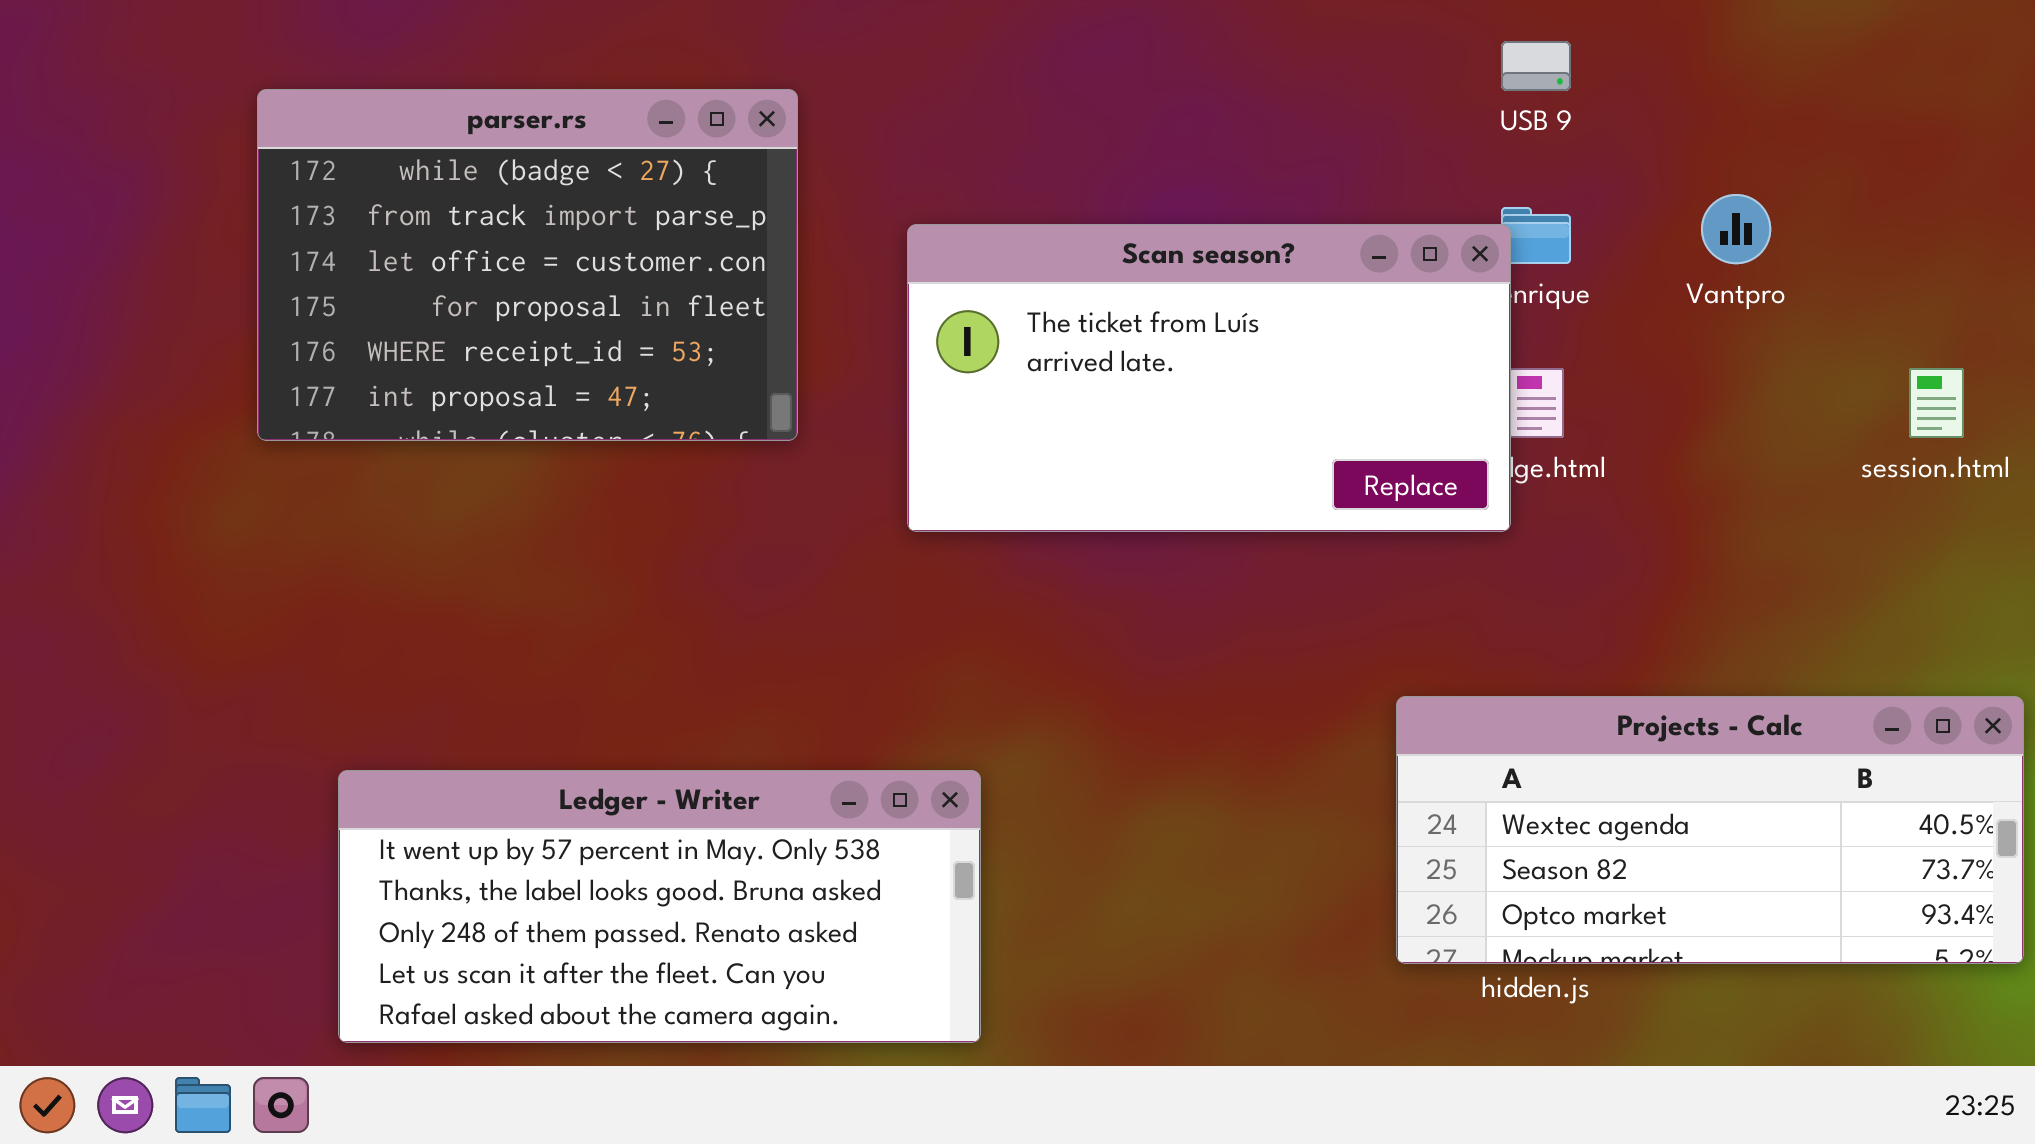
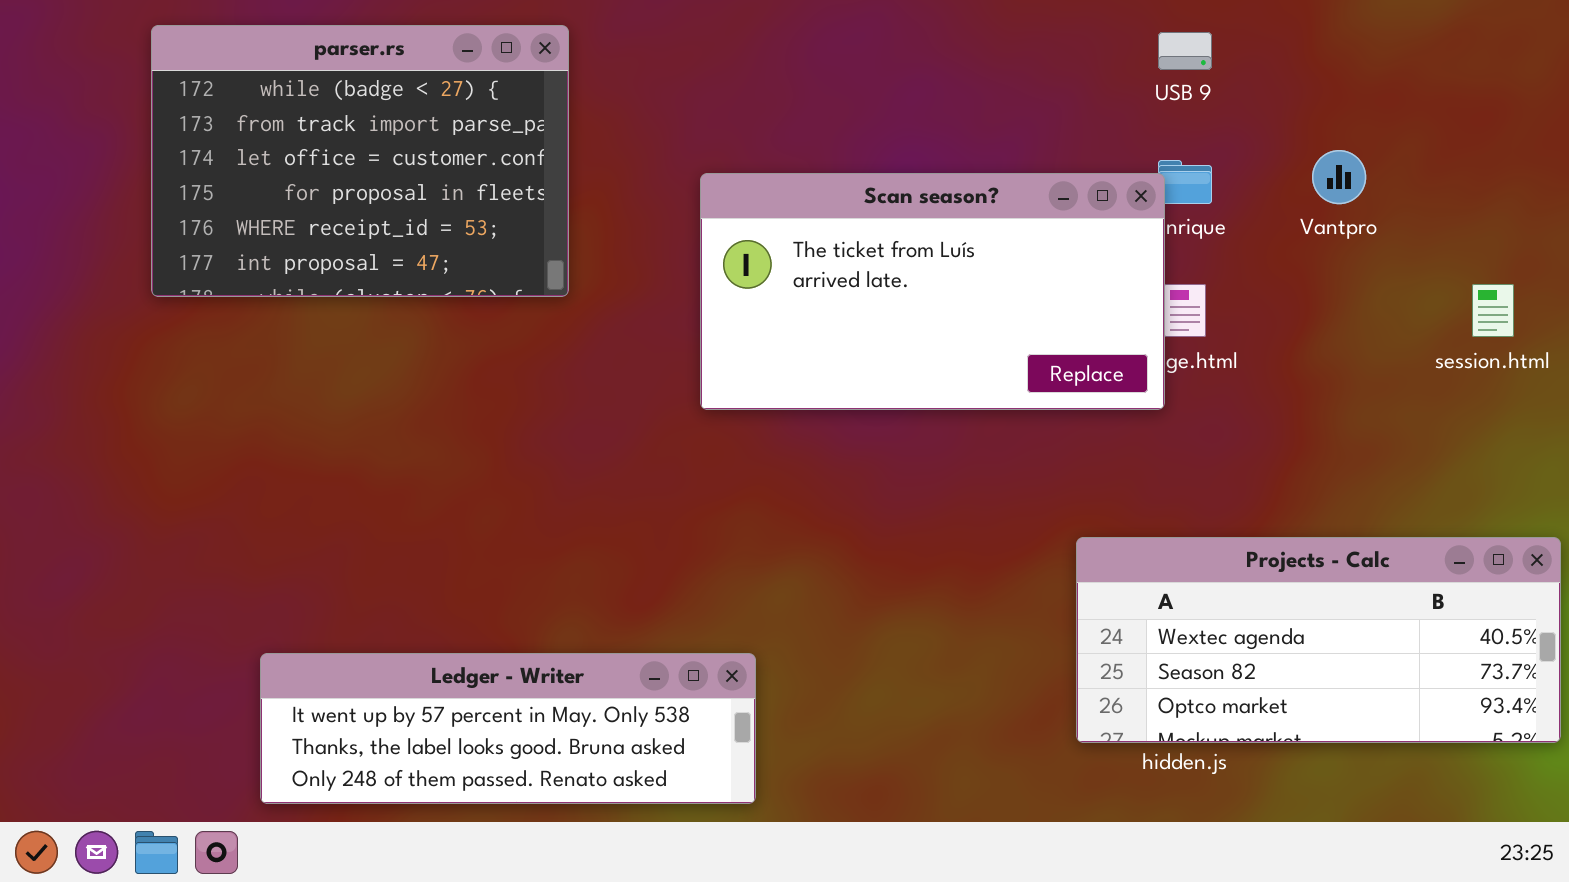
parser.rs: [257,89,798,441] -> [151,25,569,297], moved
Ledger - Writer: [338,770,981,1043] -> [260,653,756,804], resized

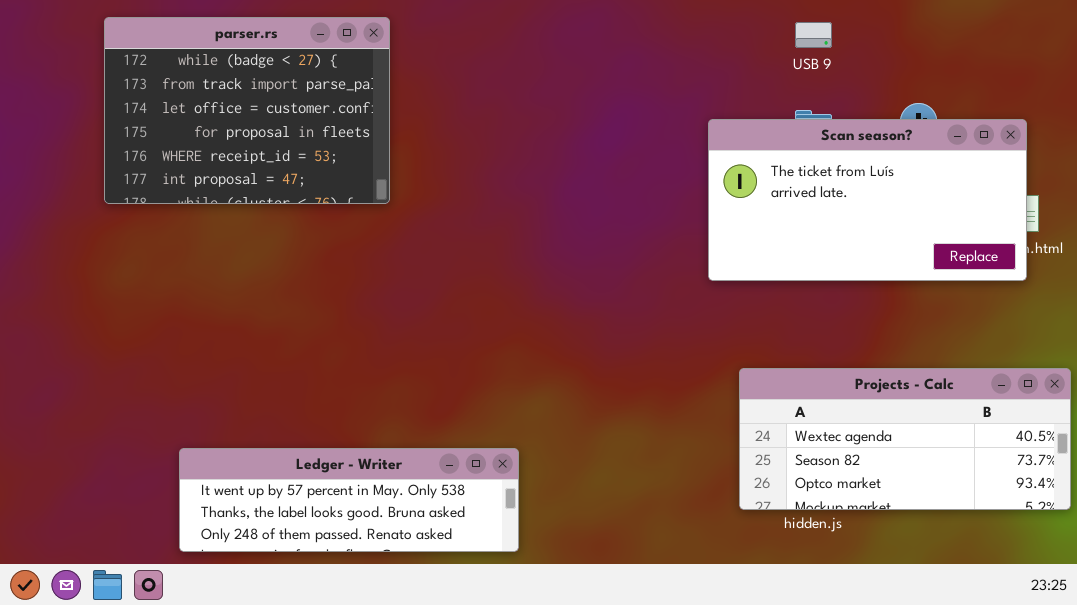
Scan season?: [700,173,1165,410] -> [708,119,1027,281], moved

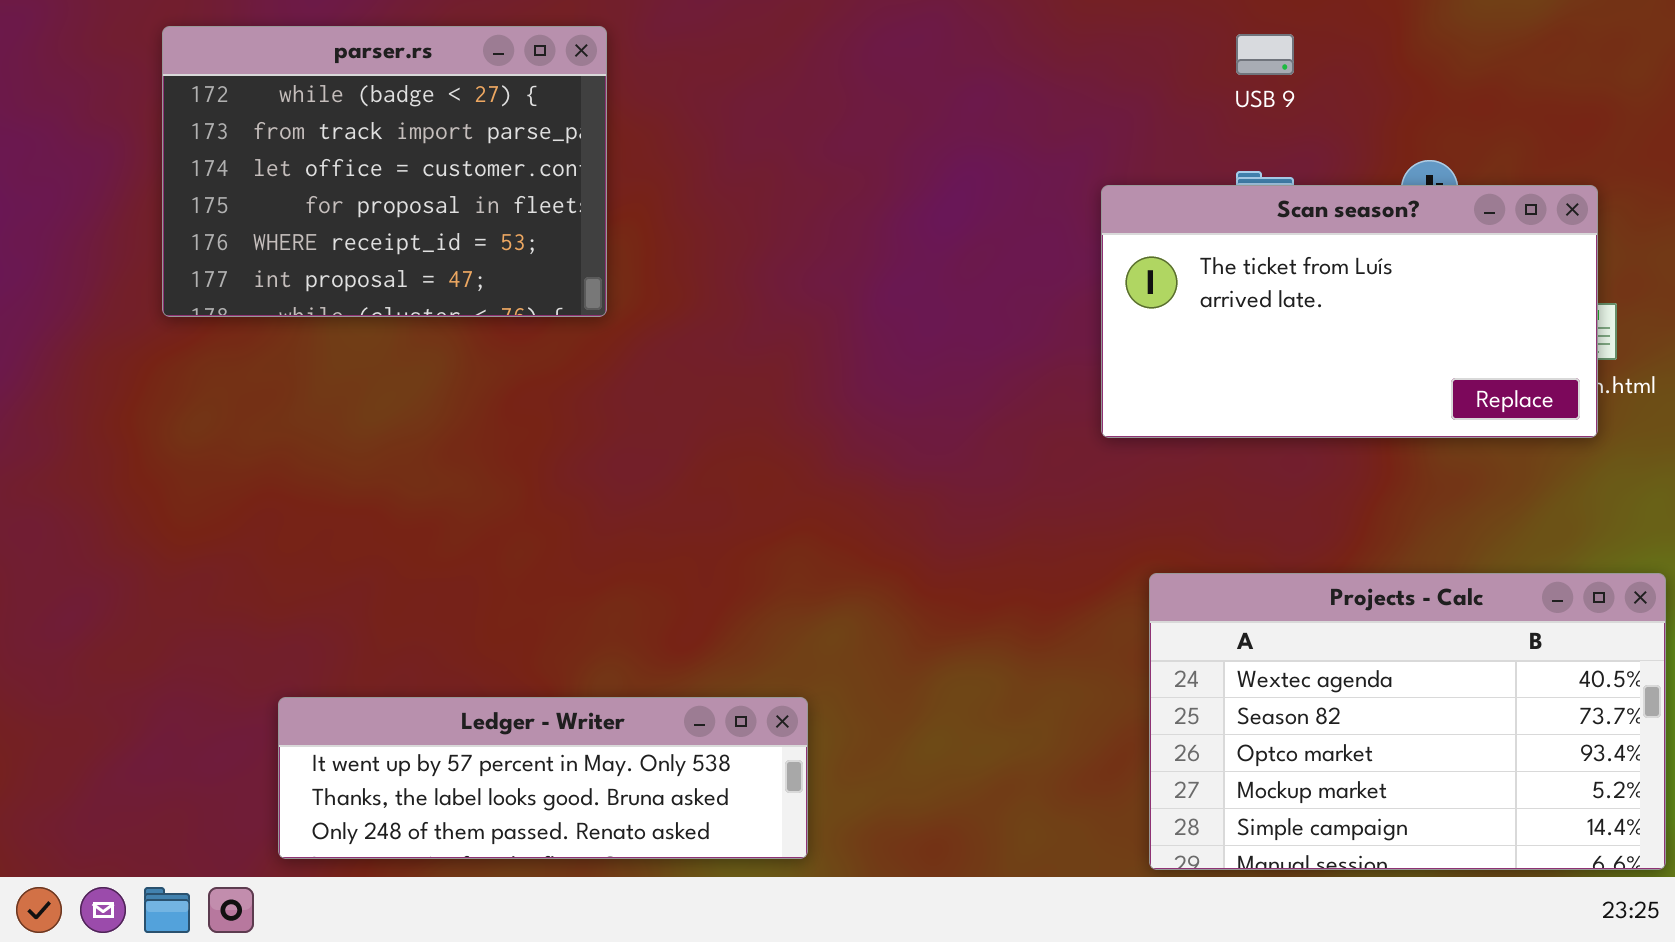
Projects - Calc: [739,368,1071,510] -> [1149,573,1666,870], resized

